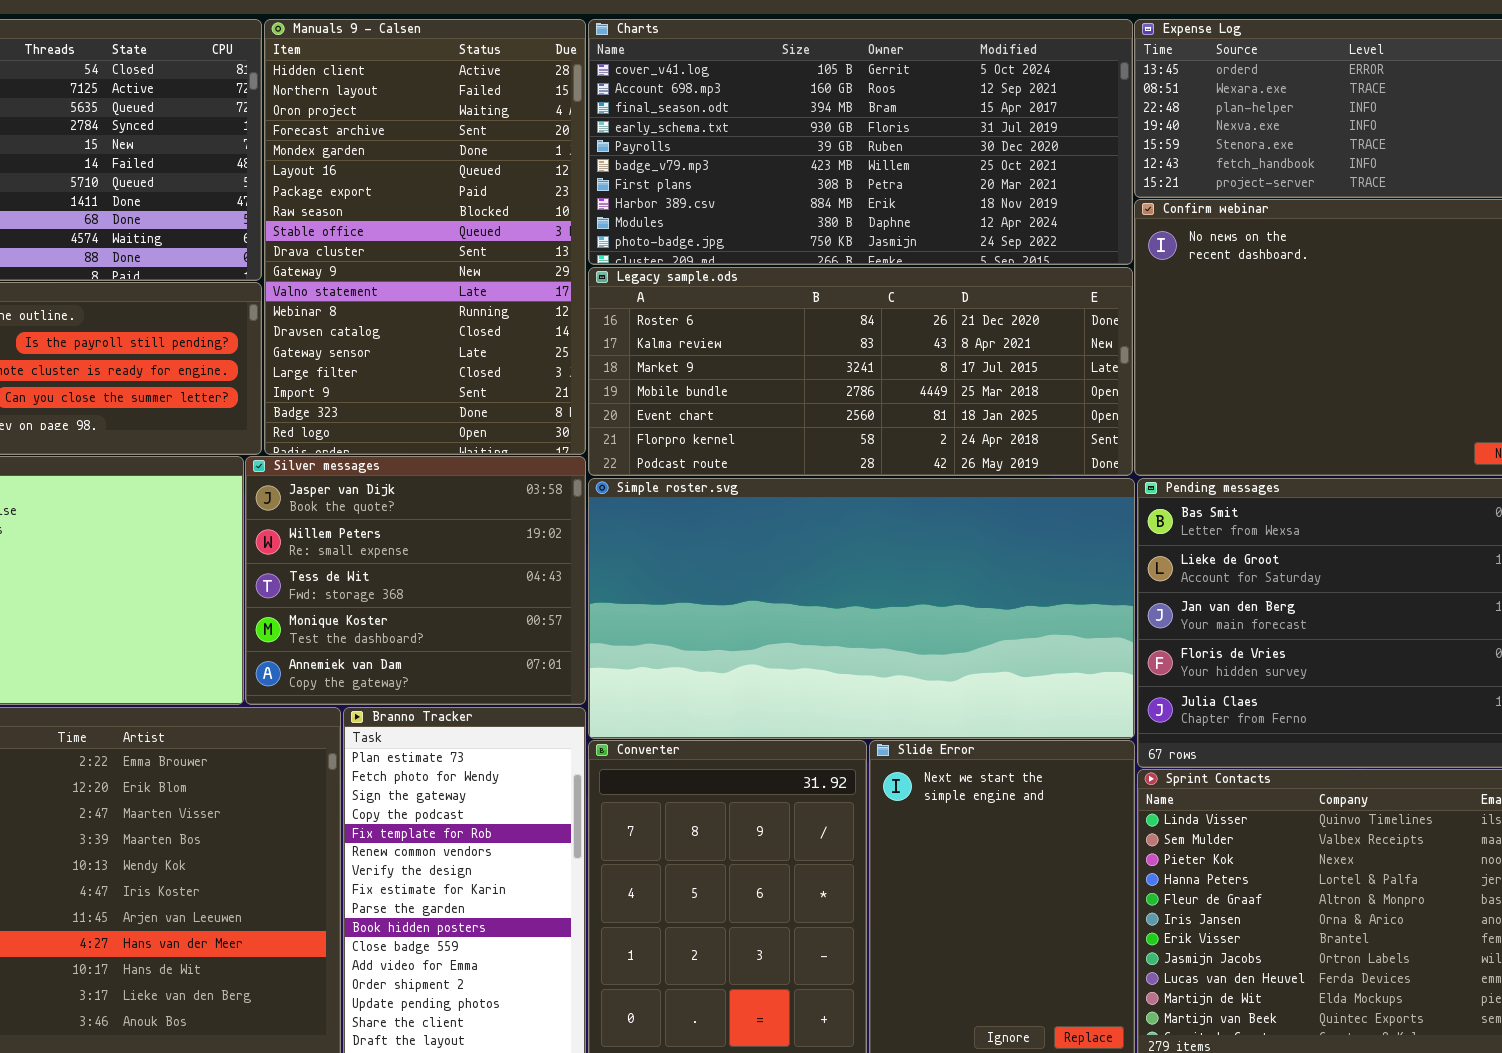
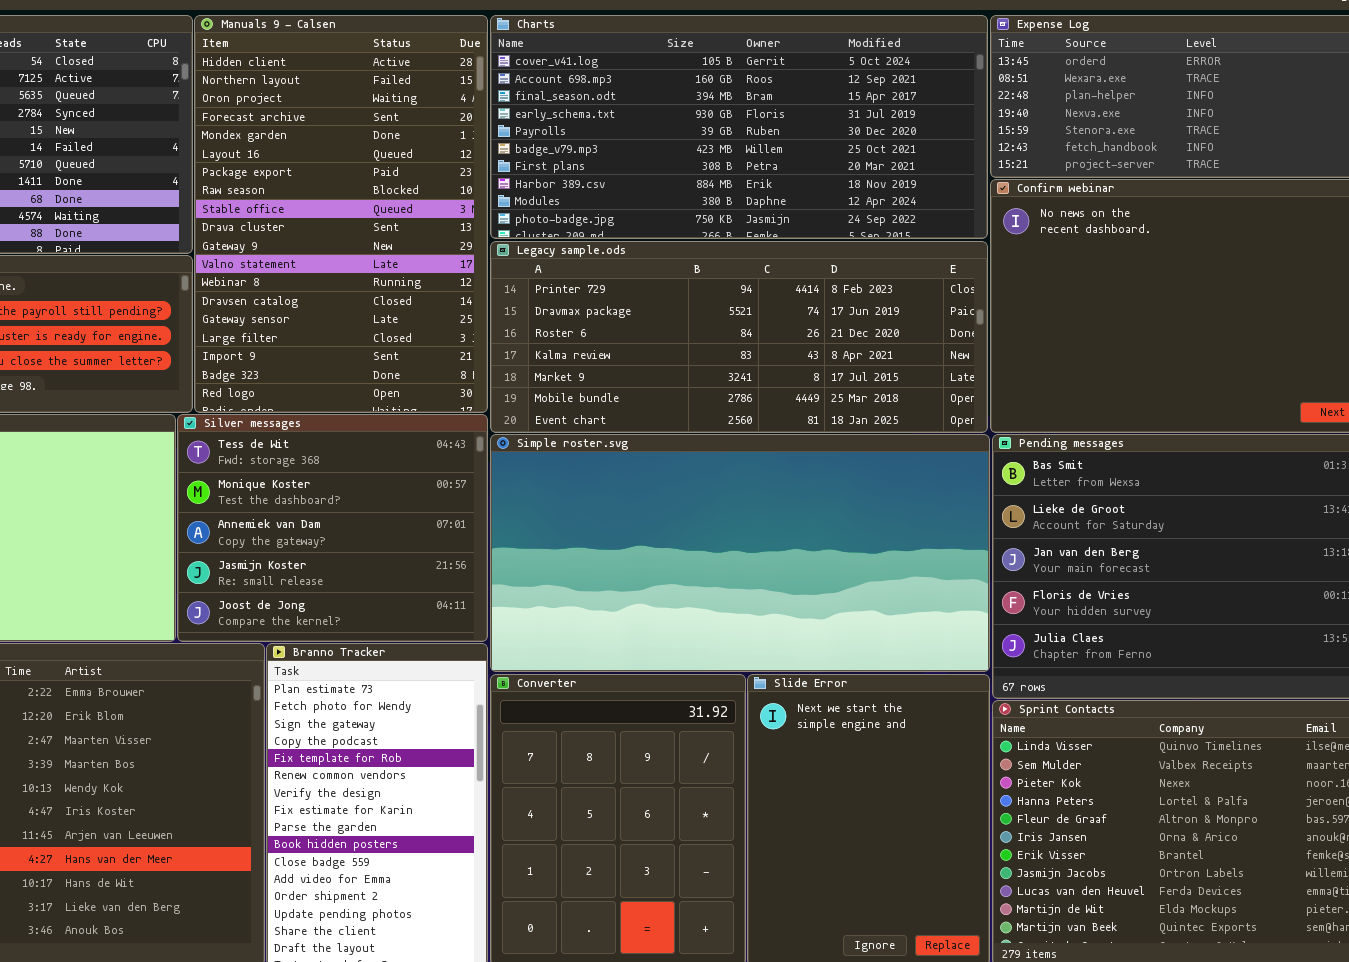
Legacy sample.ods: [588,267,1133,476] -> [490,241,988,433], scrolled up 2 rows
Silver messages: [245,456,586,705] -> [177,414,488,642], scrolled down 2 rows

